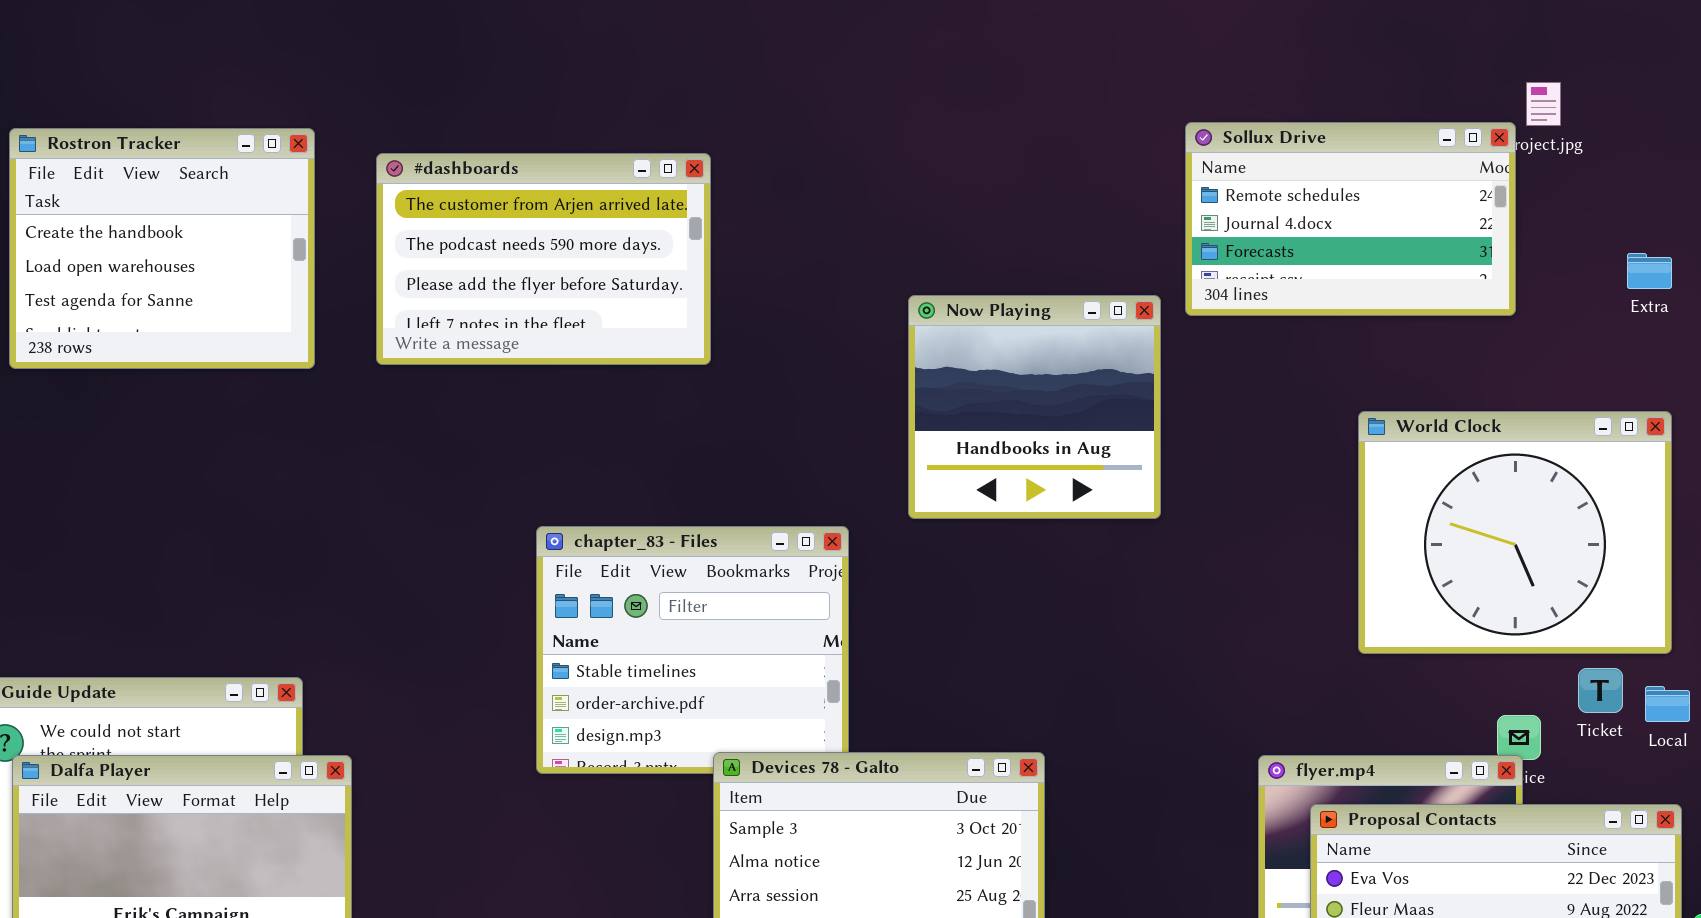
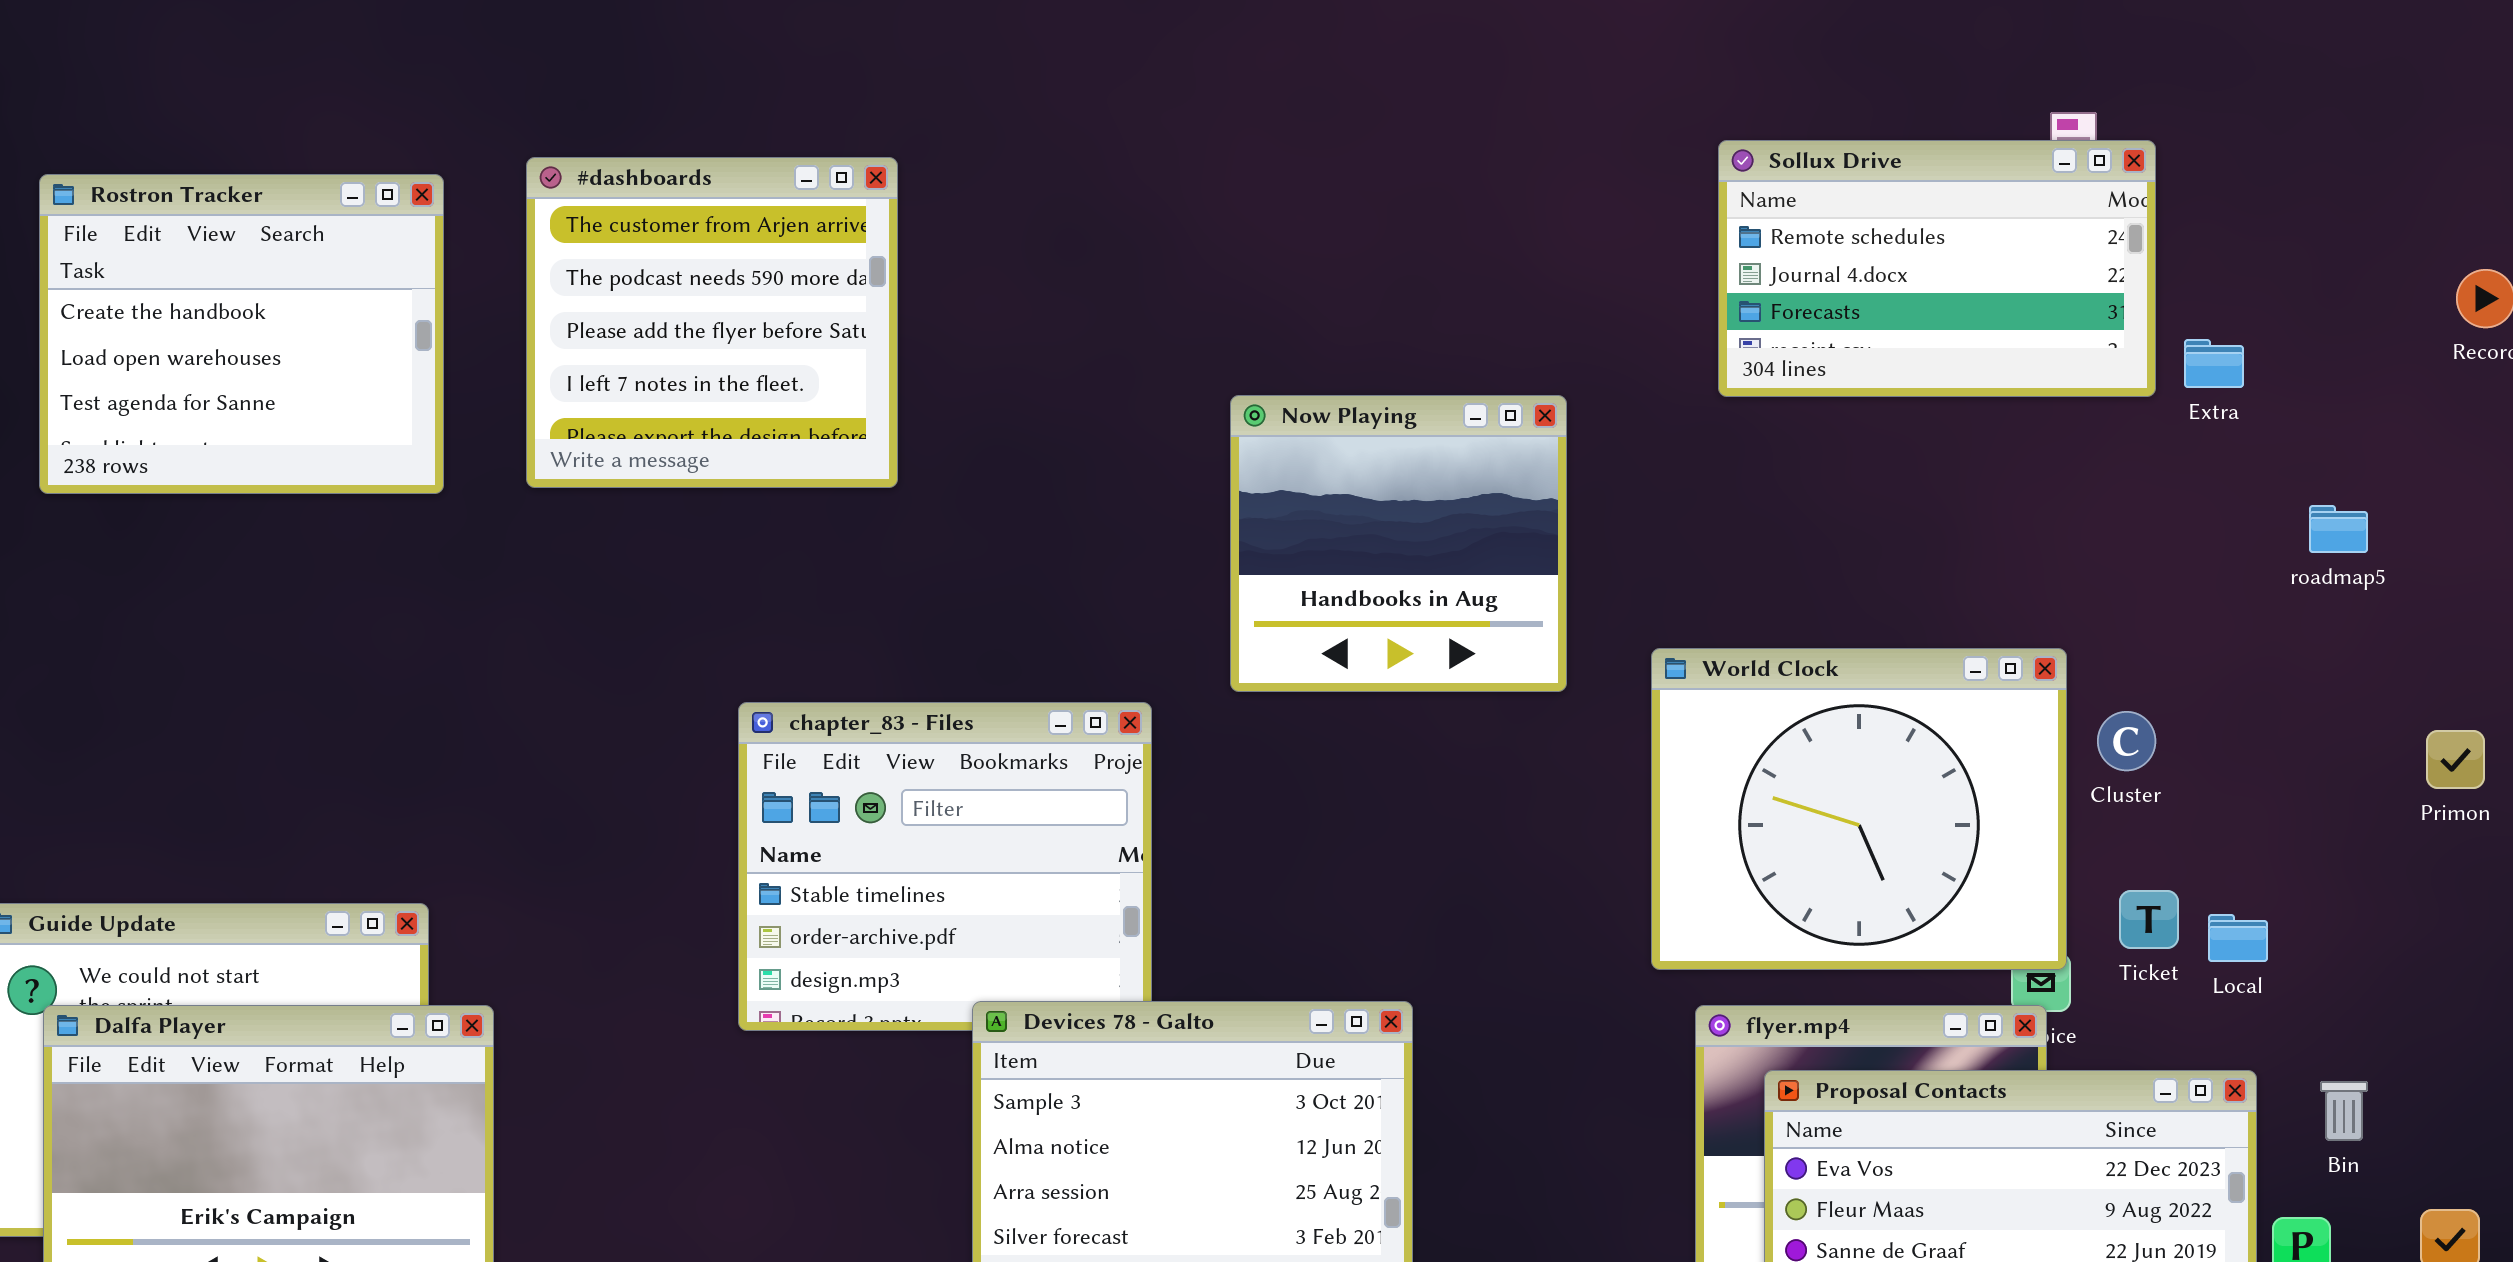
Sollux Drive: [1185,122,1516,316] -> [1718,140,2156,397], moved
#dashboards: [376,153,711,365] -> [526,157,898,488], resized
World Clock: [1358,411,1672,654] -> [1651,648,2067,970], moved

